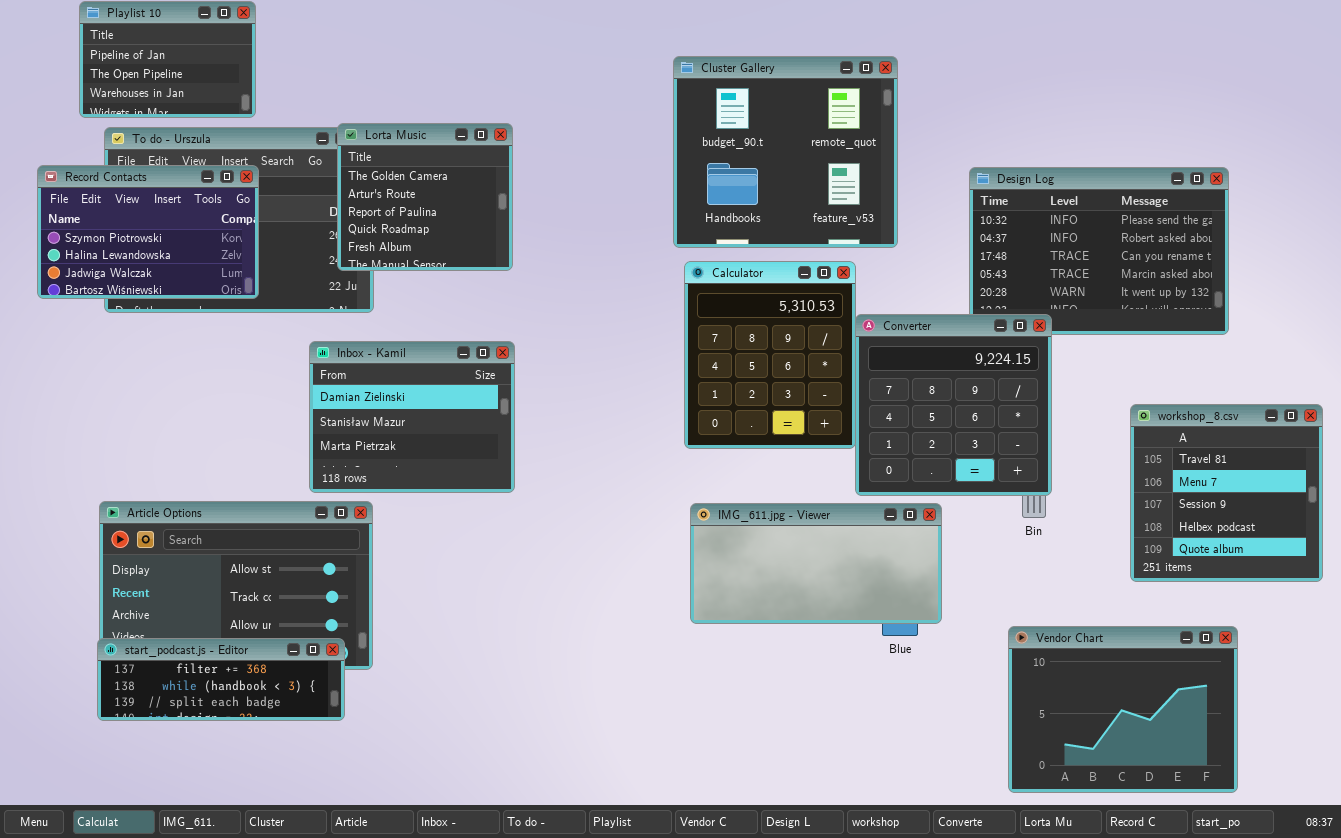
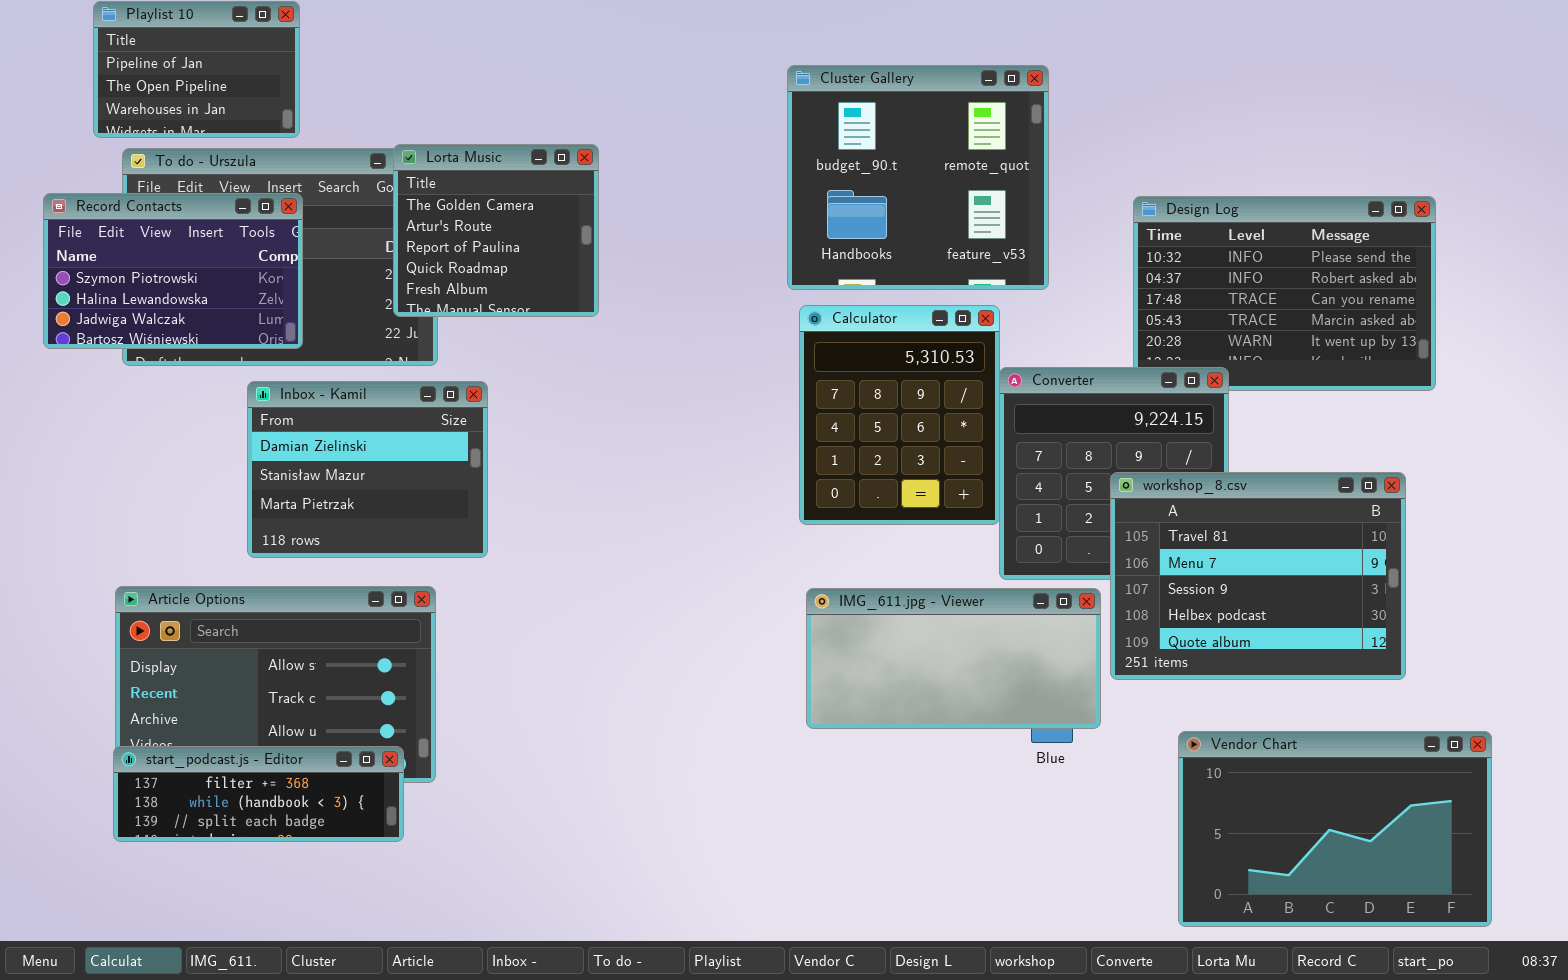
Inbox - Kamil: [309,341,515,493] -> [247,381,488,558], moved
workshop_8.csv: [1130,404,1323,582] -> [1110,472,1406,680], moved, resized
Vendor Chart: [1008,626,1238,793] -> [1178,731,1492,927], resized

